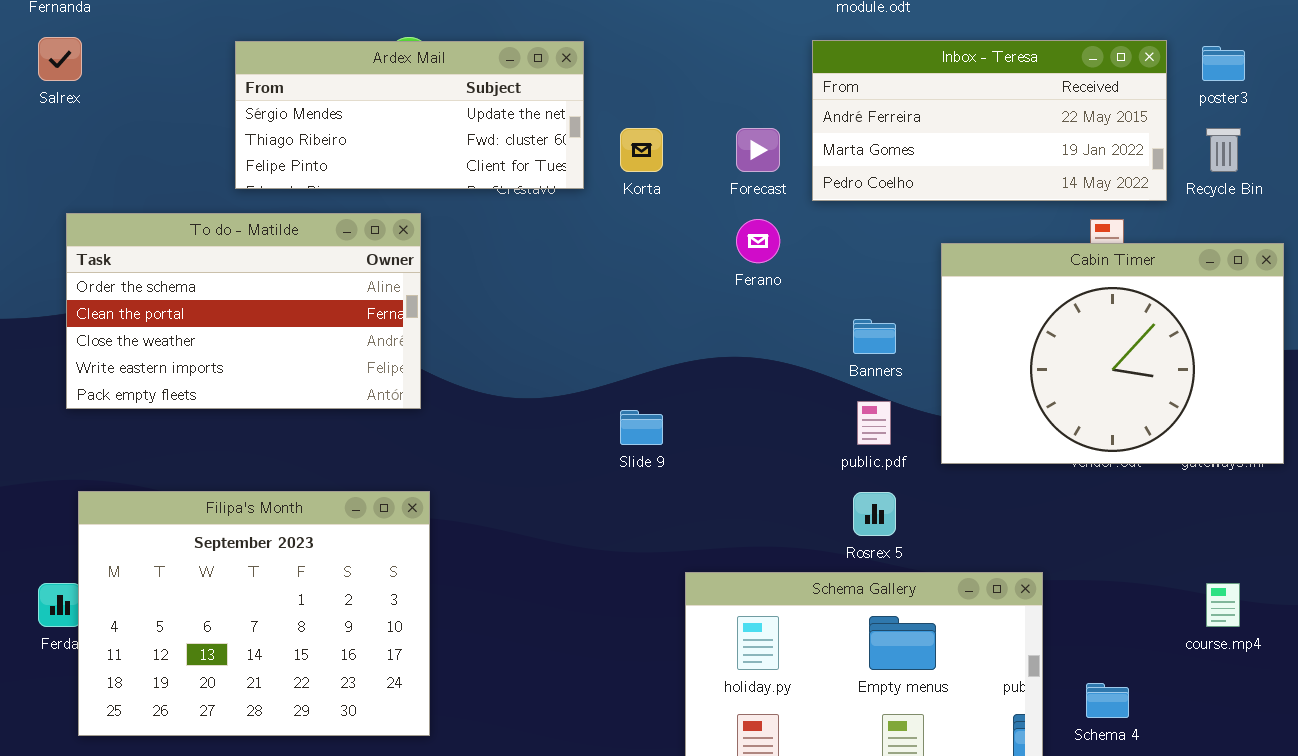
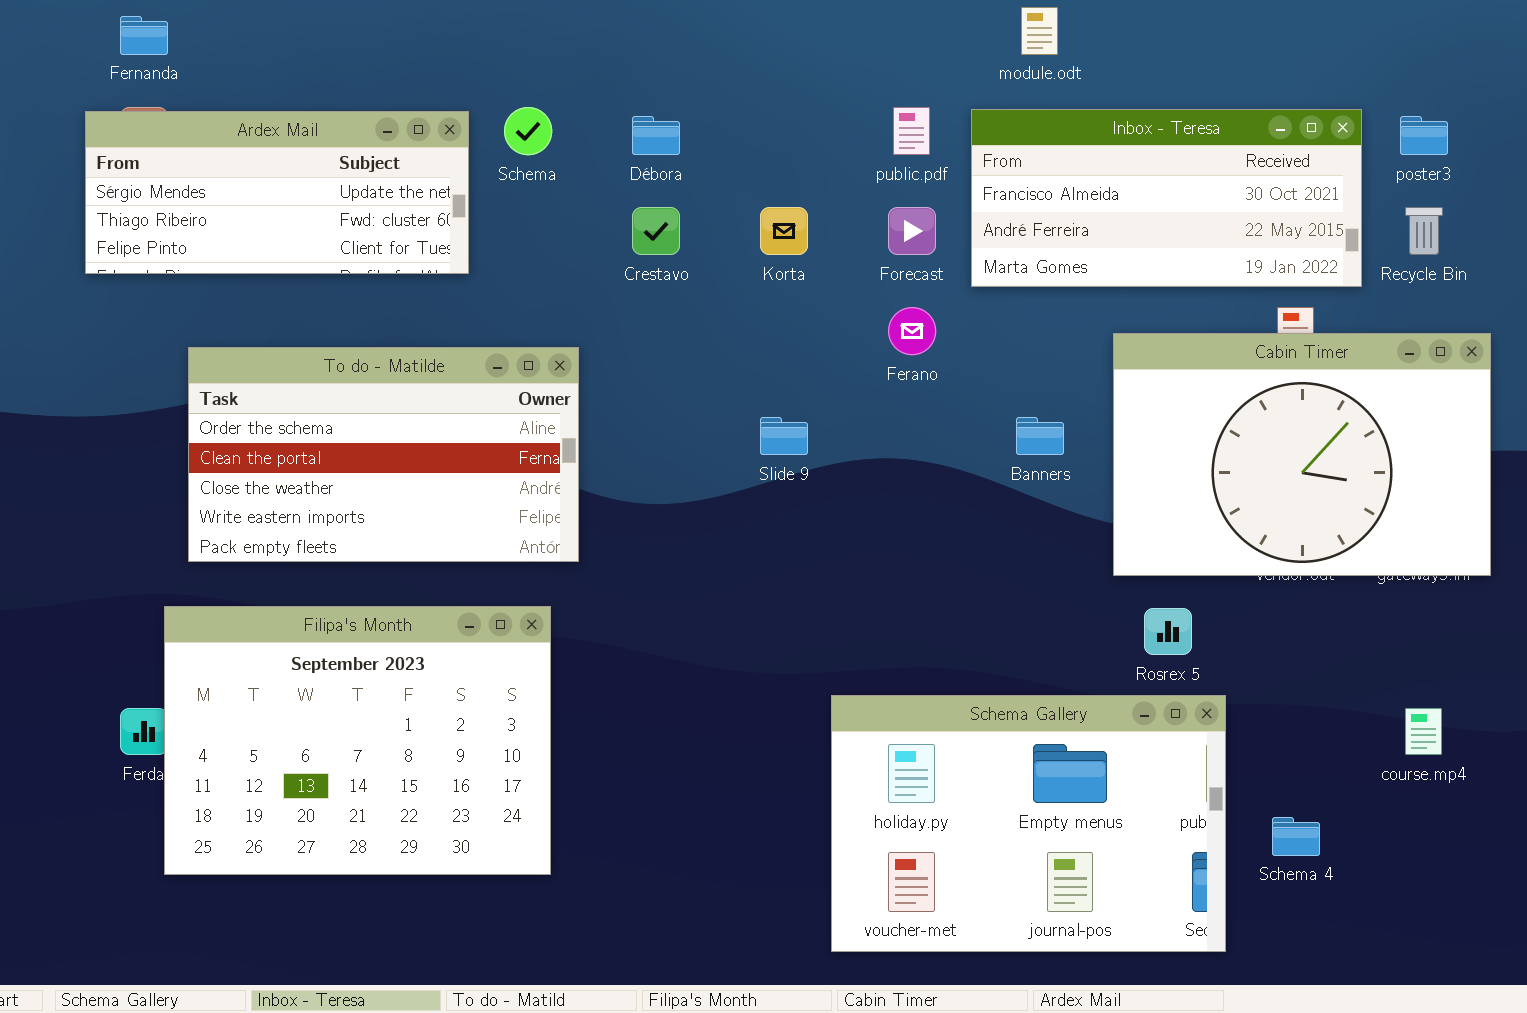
Inbox - Teresa: [812,40,1167,201] -> [971,109,1362,287], scrolled up 1 row
Ardex Mail: [235,41,584,189] -> [85,111,469,274], moved
To do - Matilde: [66,213,421,409] -> [188,347,579,562], moved
public.pdf: [857,401,891,445] -> [893,107,930,155], moved
Slide 9: [620,410,663,445] -> [760,417,808,455], moved
Rosrex 5: [853,492,896,536] -> [1144,608,1192,655], moved

